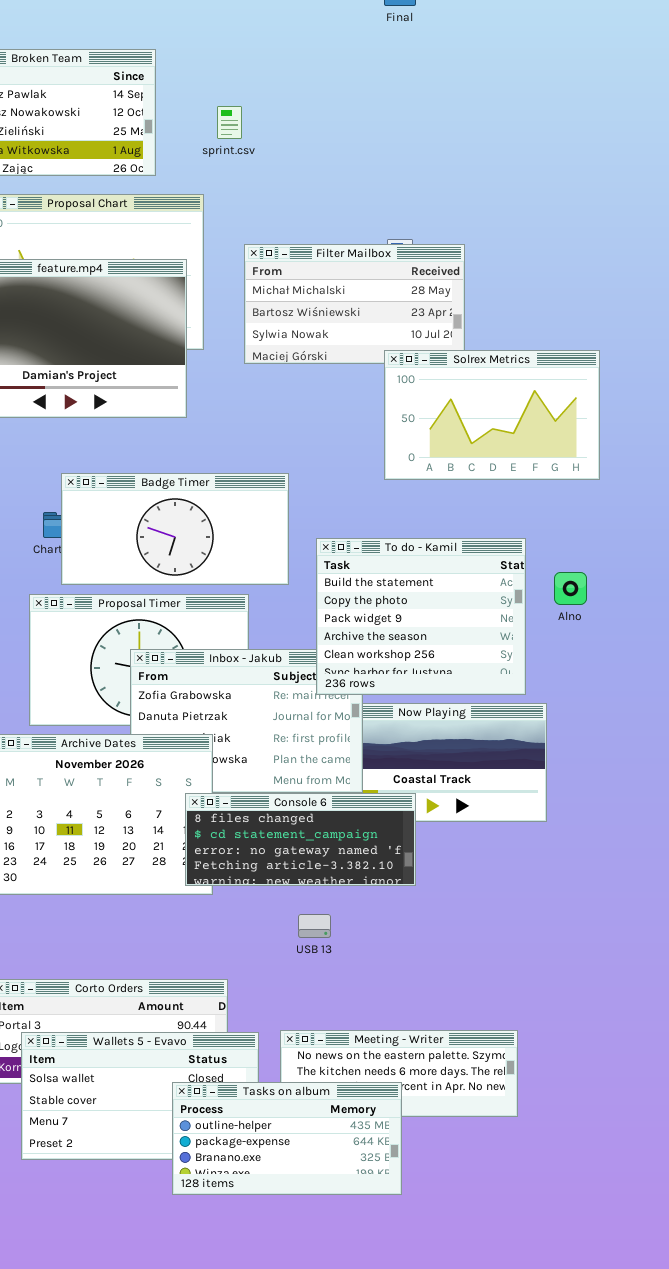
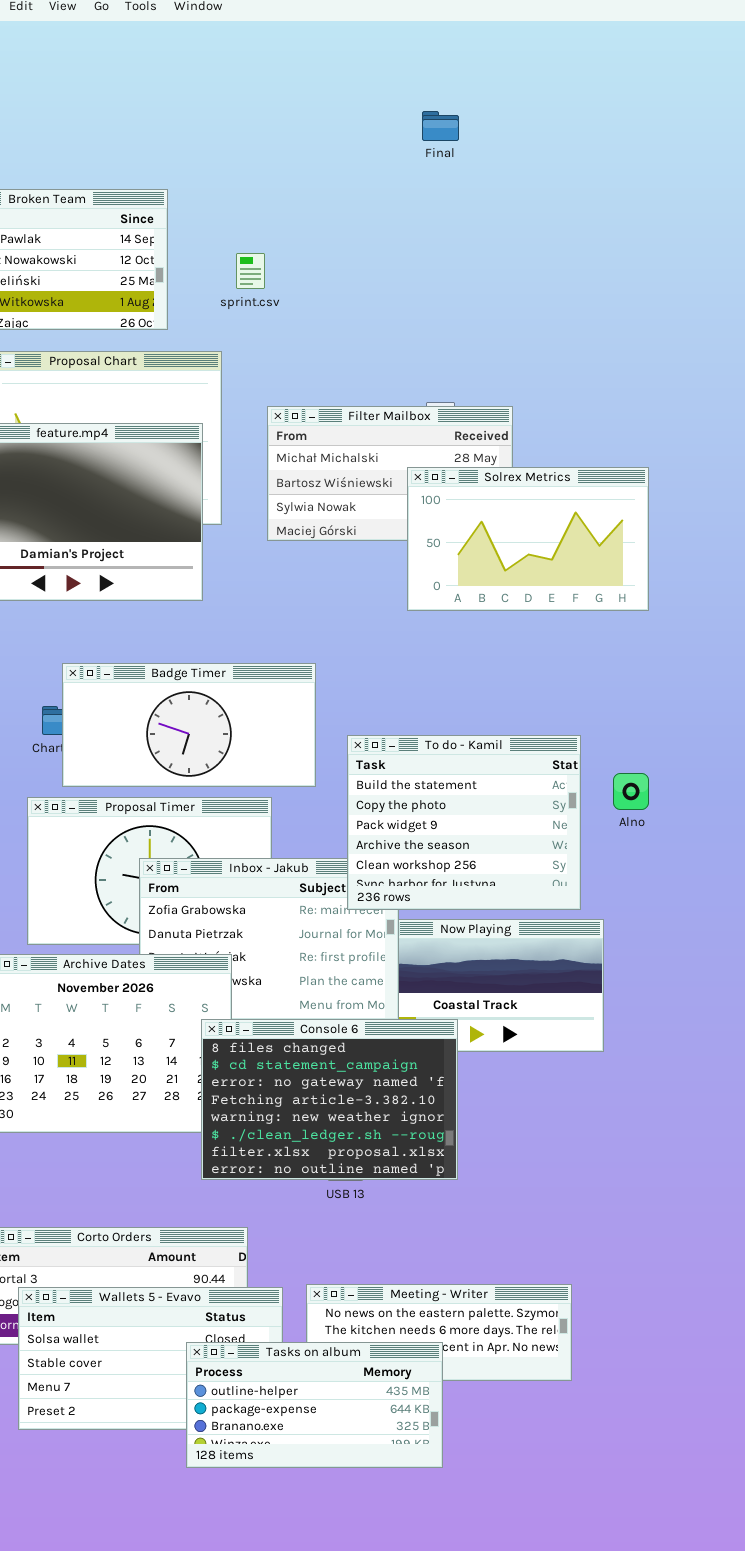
Solrex Metrics: [384,350,600,480] -> [407,467,649,611], moved
Console 6: [185,793,416,886] -> [201,1019,458,1180], resized

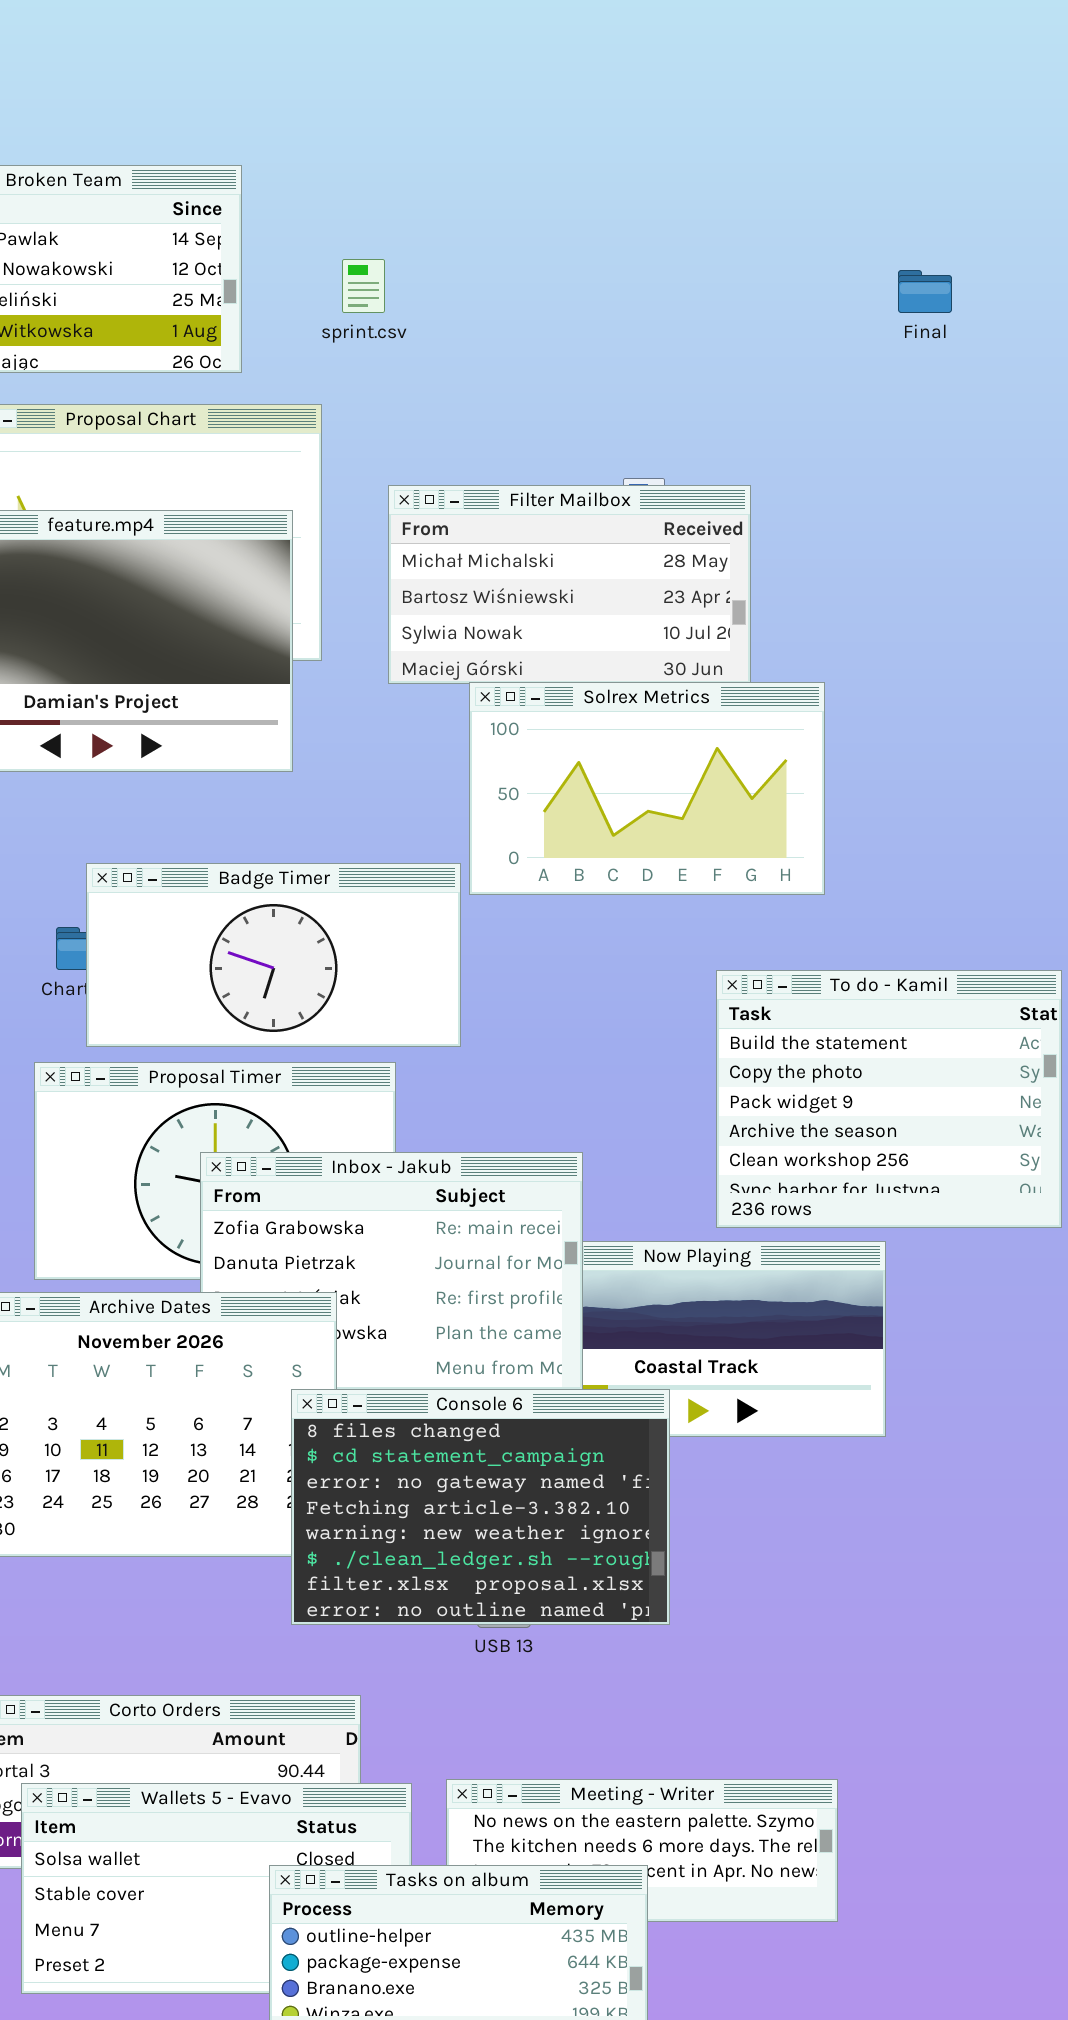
Final: [422,111,459,141] -> [898,270,952,313], moved
Solrex Metrics: [407,467,649,611] -> [469,682,825,895], moved
To do - Kamil: [347,735,581,910] -> [716,970,1062,1228], moved

